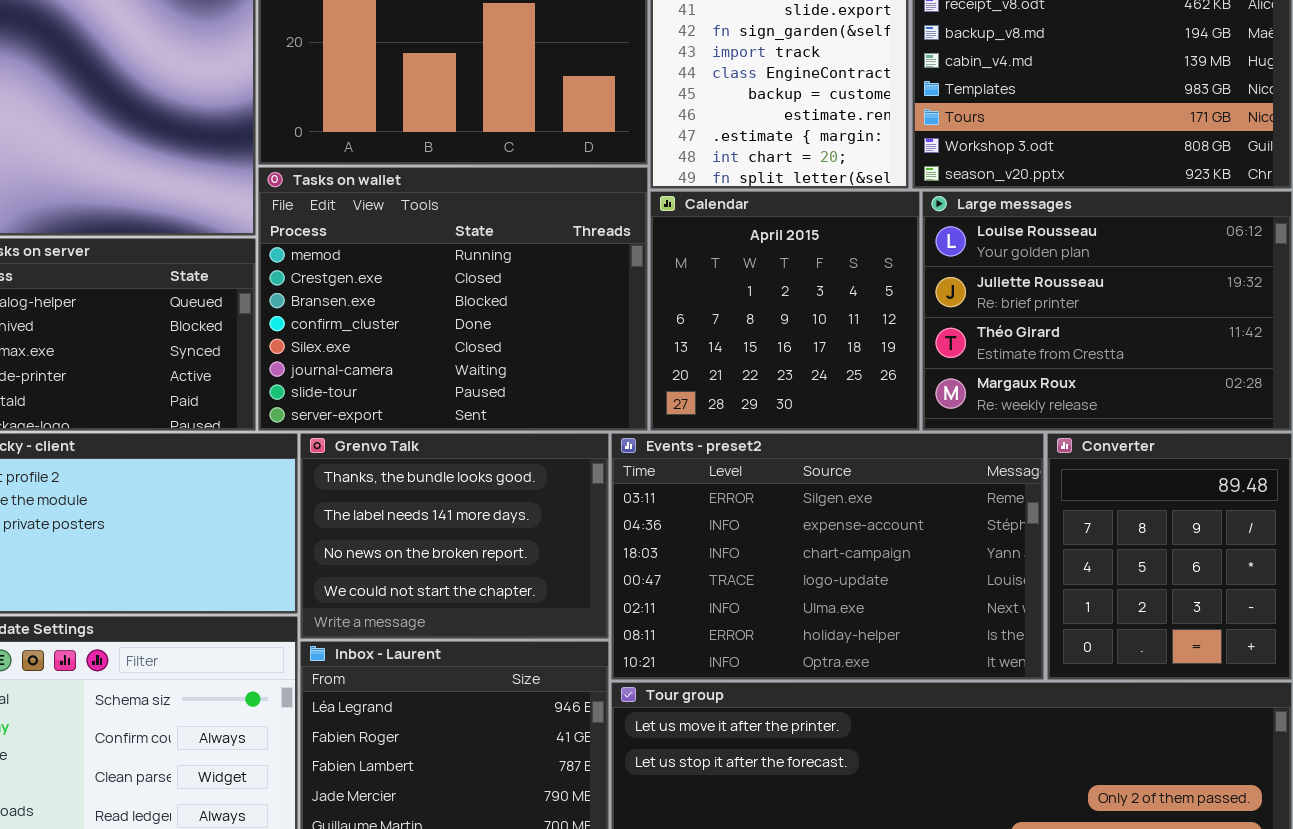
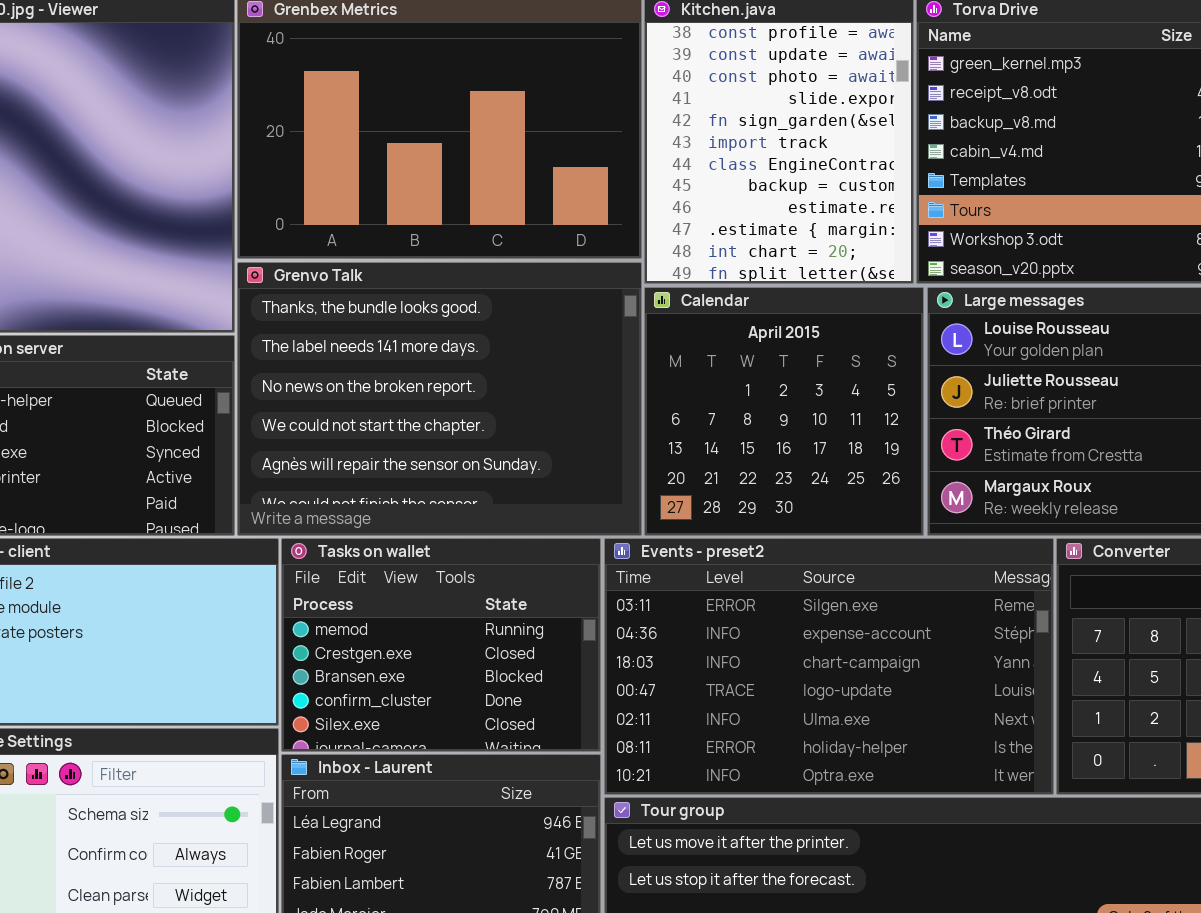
Tasks on wallet: [258,167,648,431] -> [281,538,601,752], moved, resized
Grenvo Talk: [300,433,609,639] -> [237,262,642,536], moved, resized

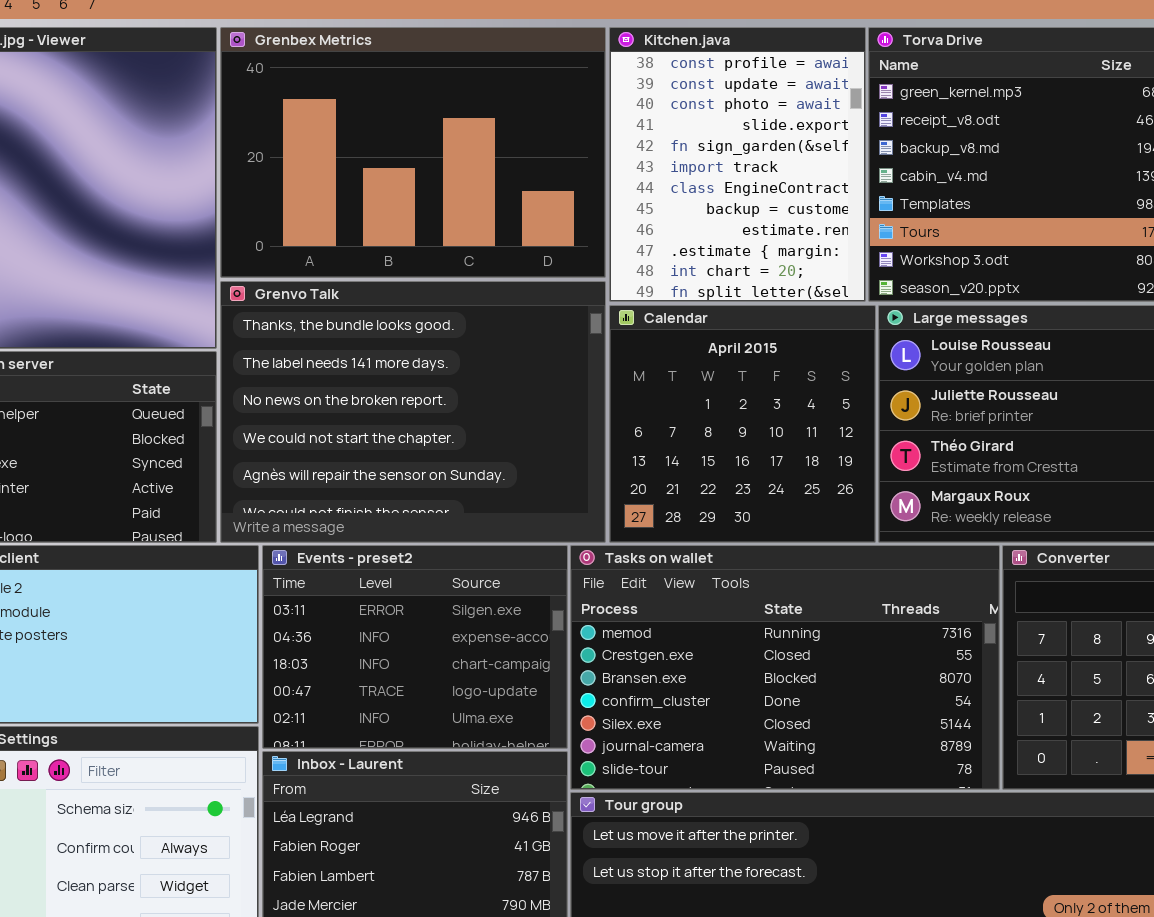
Tasks on wallet: [281,538,601,752] -> [570,545,1000,790], moved, resized
Events - preset2: [604,538,1054,795] -> [262,545,568,749], moved, resized

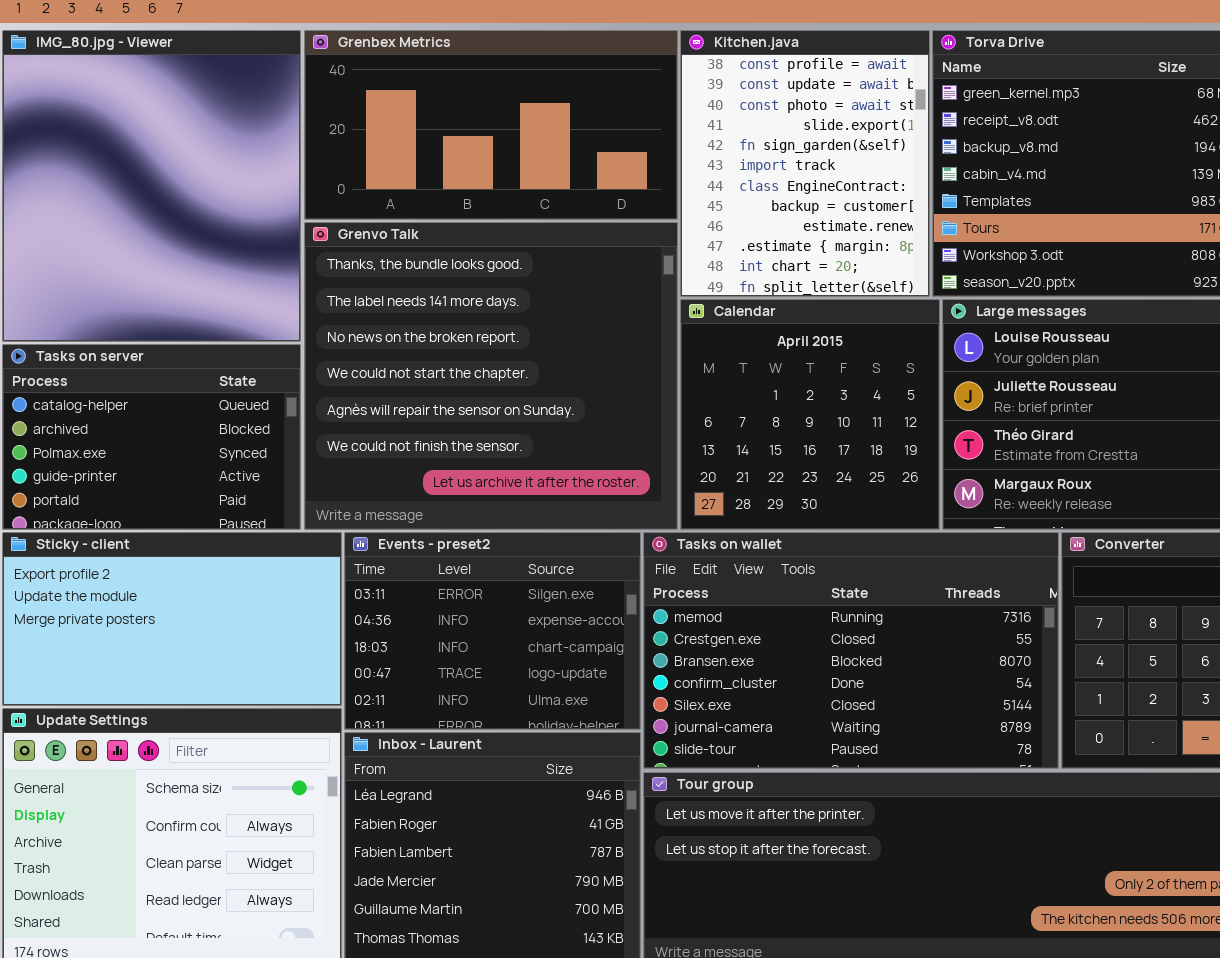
Grenbex Metrics: [220,27,606,278] -> [304,30,678,220], resized
Grenvo Talk: [220,281,606,543] -> [304,222,678,530], resized

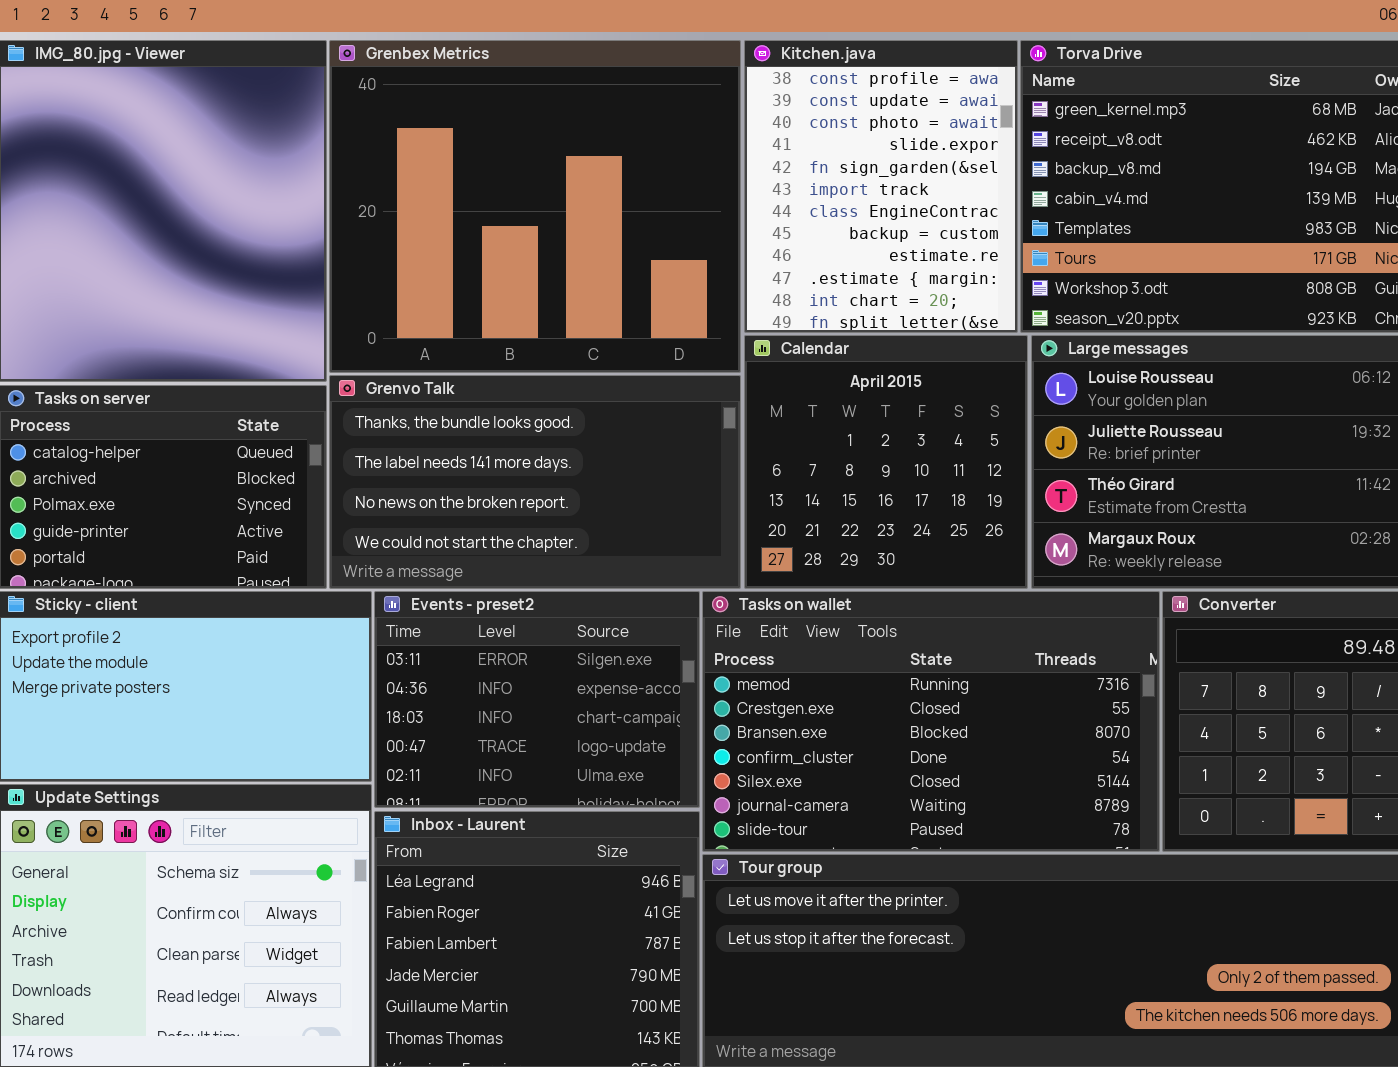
Grenbex Metrics: [304,30,678,220] -> [329,40,741,373], resized
Grenvo Talk: [304,222,678,530] -> [329,375,741,589], resized

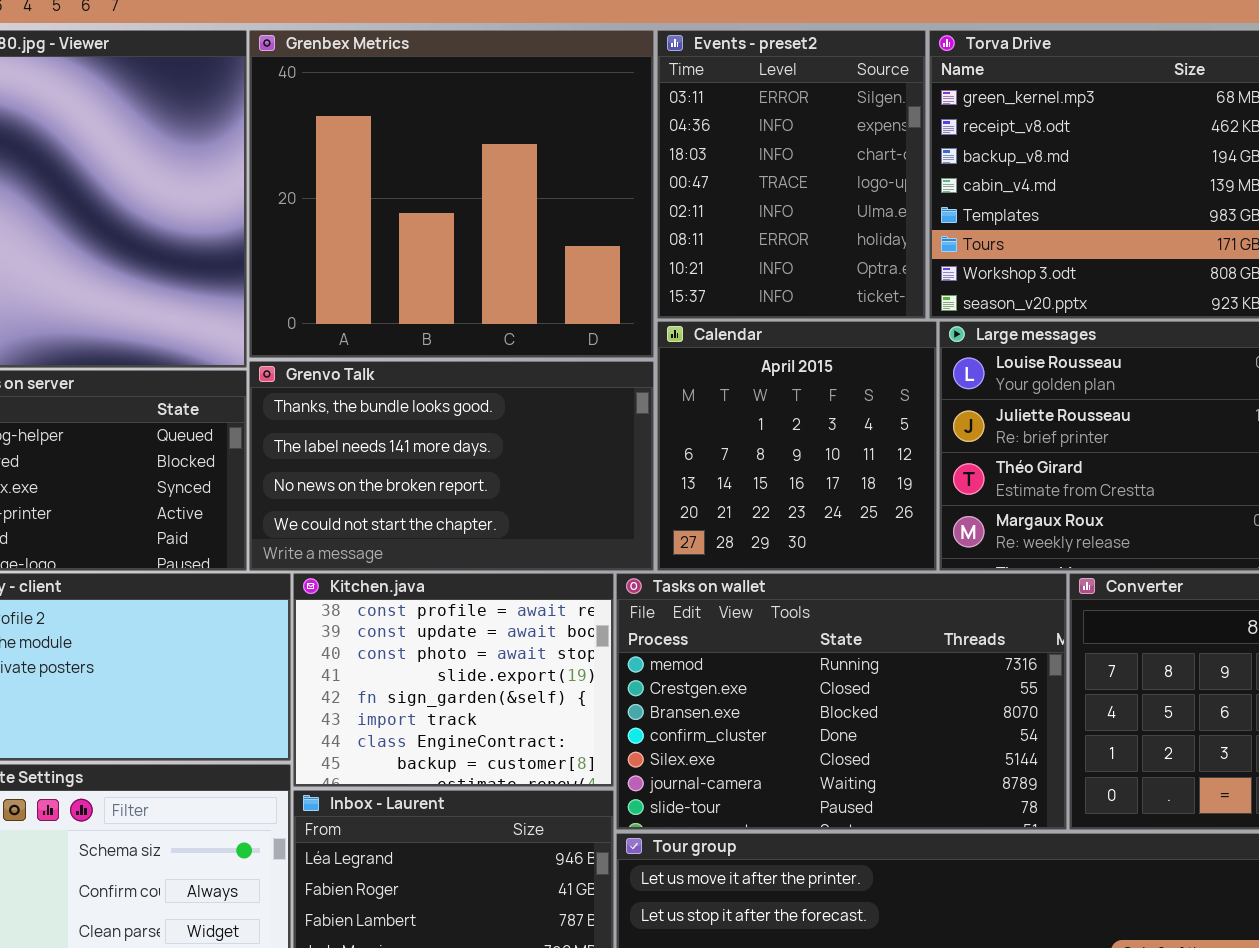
Kitchen.java: [744,40,1018,333] -> [293,573,614,787], moved, resized
Events - preset2: [374,591,700,808] -> [657,30,926,319], moved, resized

